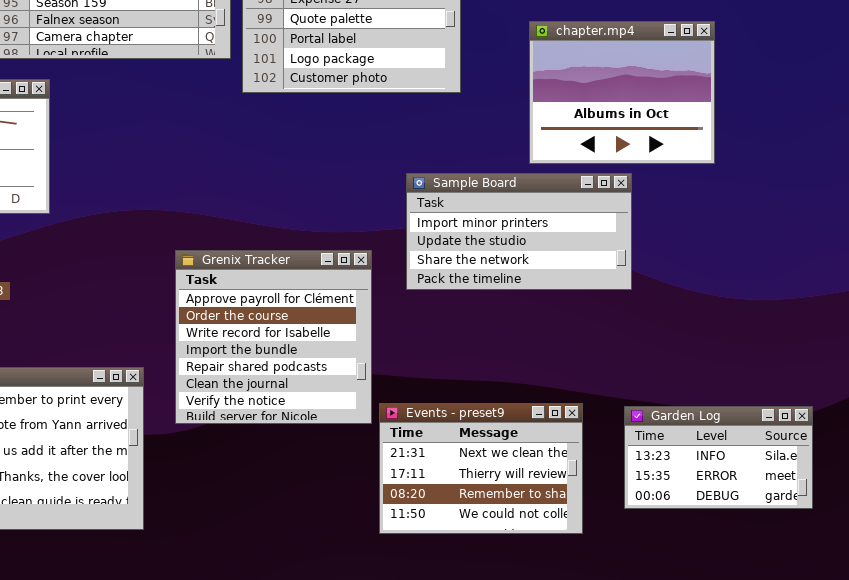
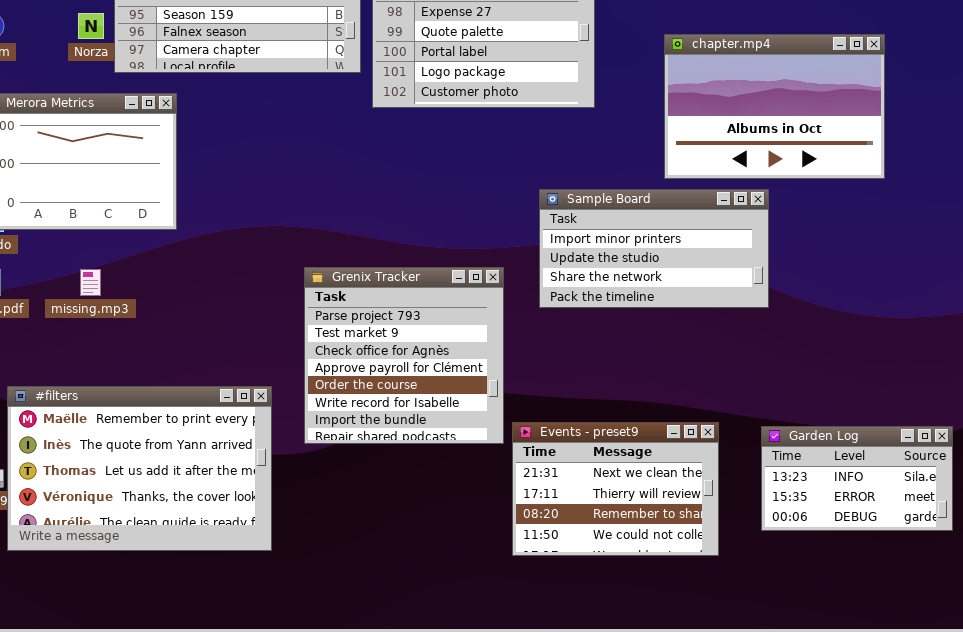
chapter.mp4: [529,21,715,164] -> [664,34,885,179], resized
Grenix Tracker: [175,250,372,424] -> [304,267,504,444], scrolled up 3 rows

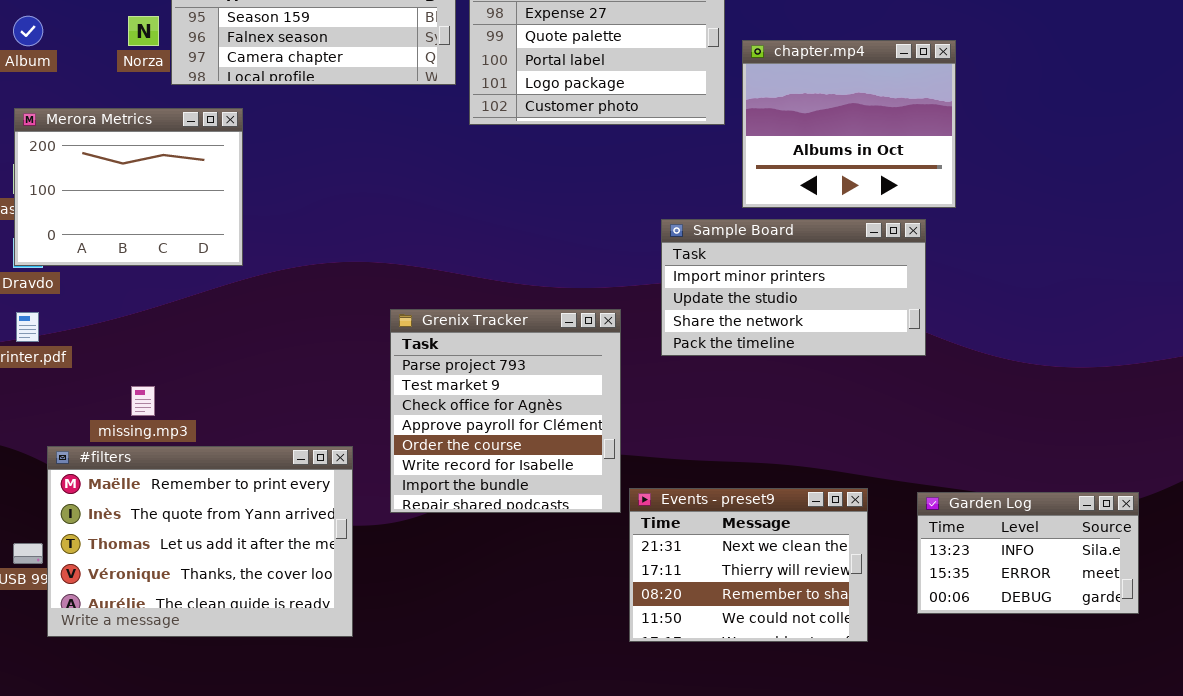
chapter.mp4: [664,34,885,179] -> [742,40,956,208], moved, resized
missing.mp3: [80,269,101,296] -> [131,386,155,416], moved

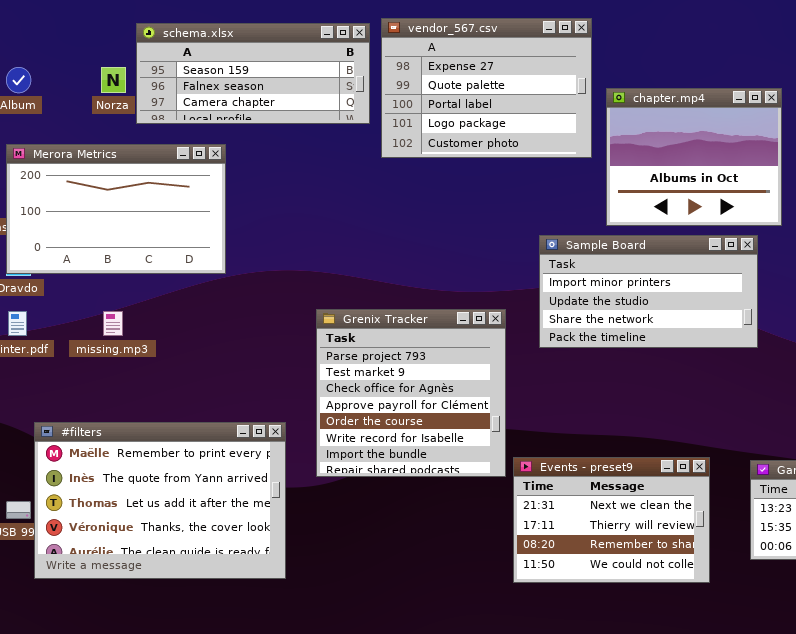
Merora Metrics: [14,108,243,266] -> [6,144,226,274], resized
missing.mp3: [131,386,155,416] -> [103,311,123,336], moved

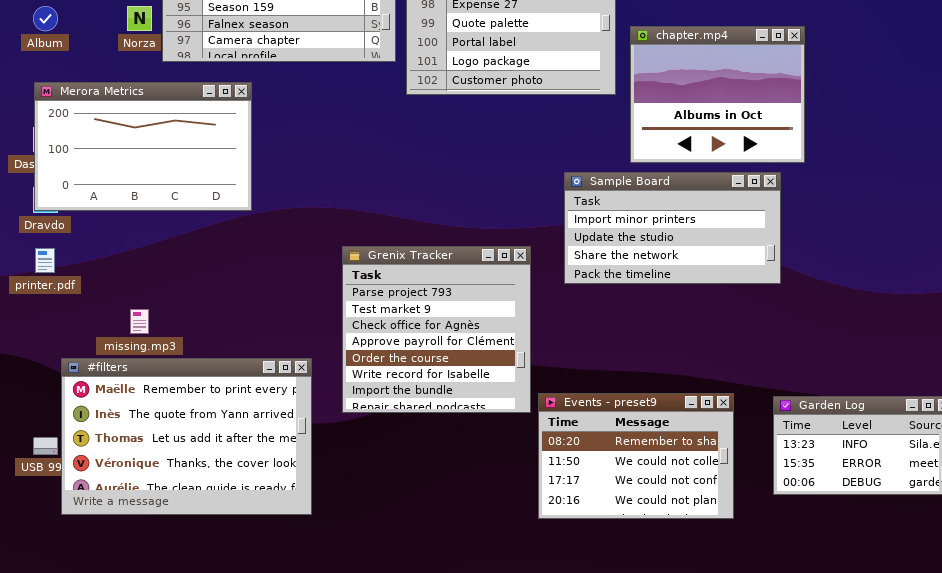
missing.mp3: [103,311,123,336] -> [130,309,149,334], moved
Events - preset9: [513,457,710,583] -> [538,393,734,519], scrolled down 2 rows

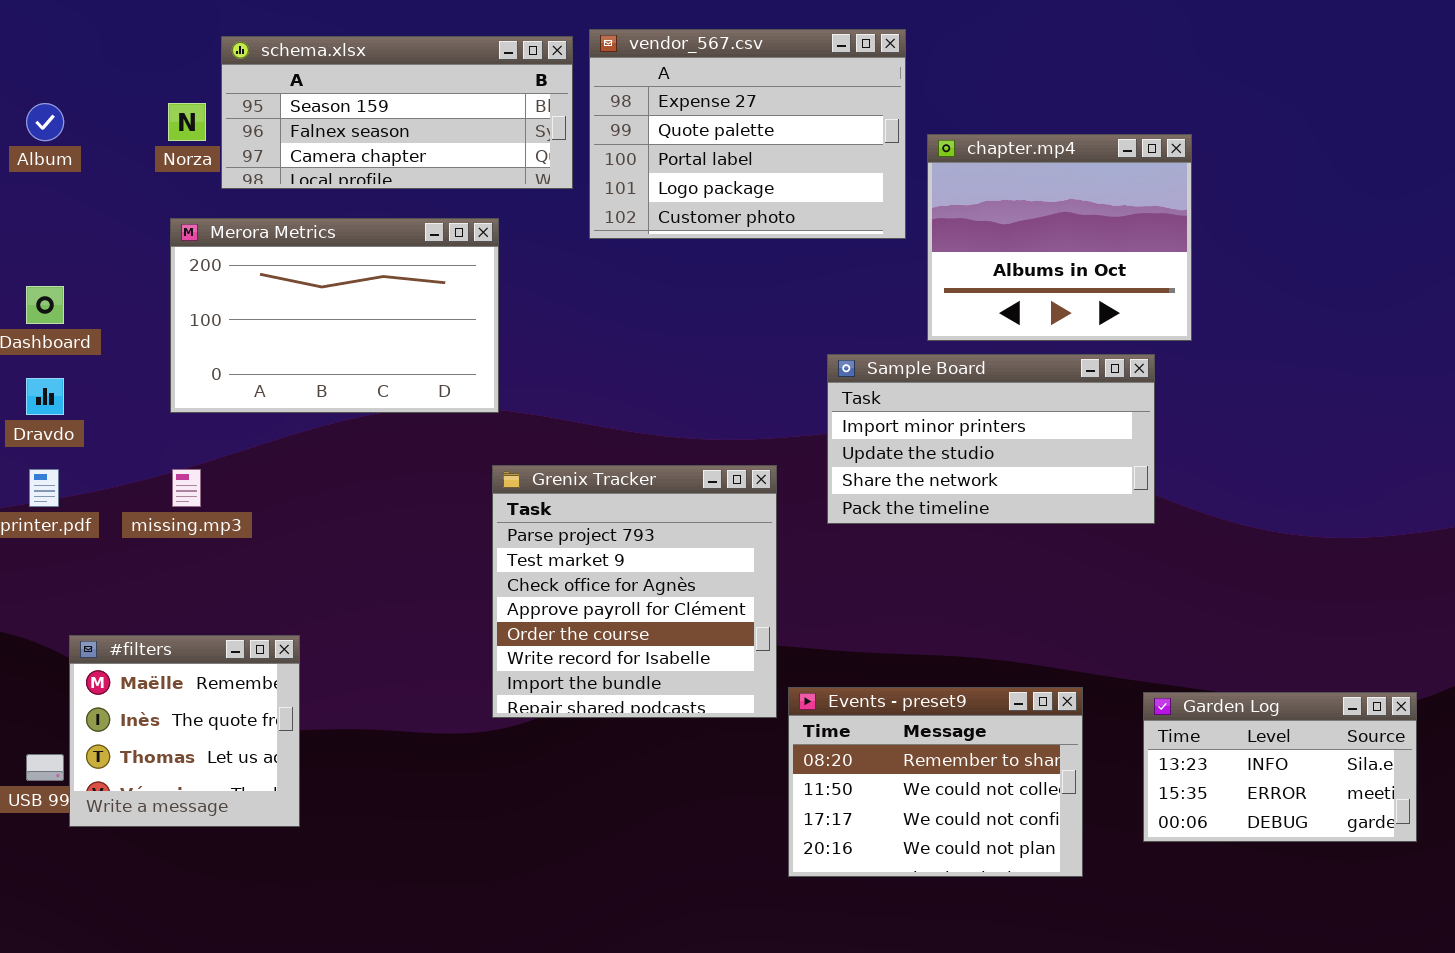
Merora Metrics: [34,82,252,211] -> [170,218,499,413], moved
missing.mp3: [130,309,149,334] -> [172,469,201,507], moved
#filters: [61,358,312,515] -> [69,635,300,827], resized

